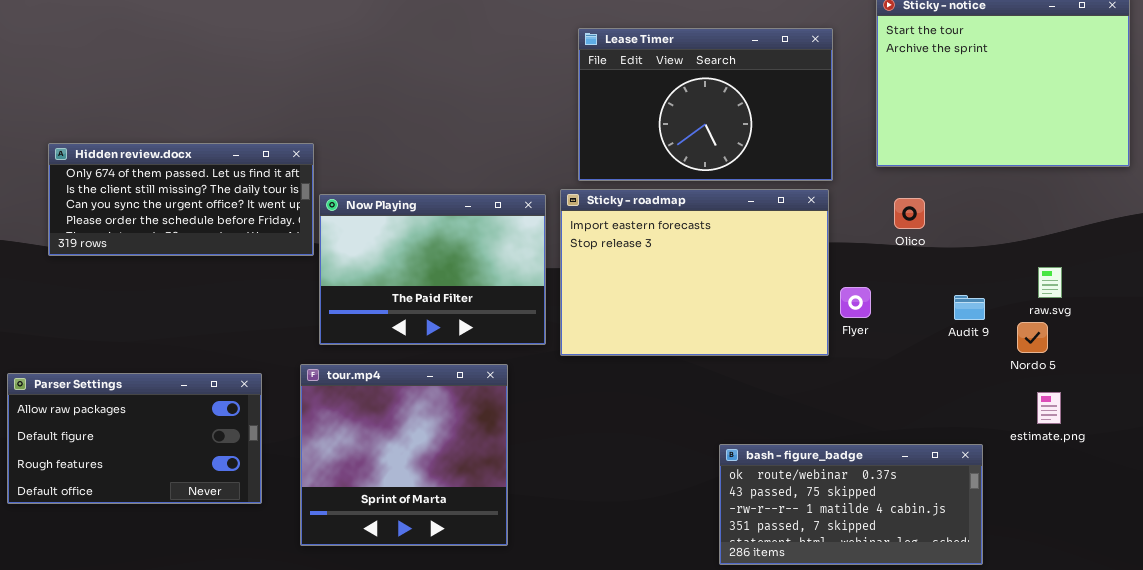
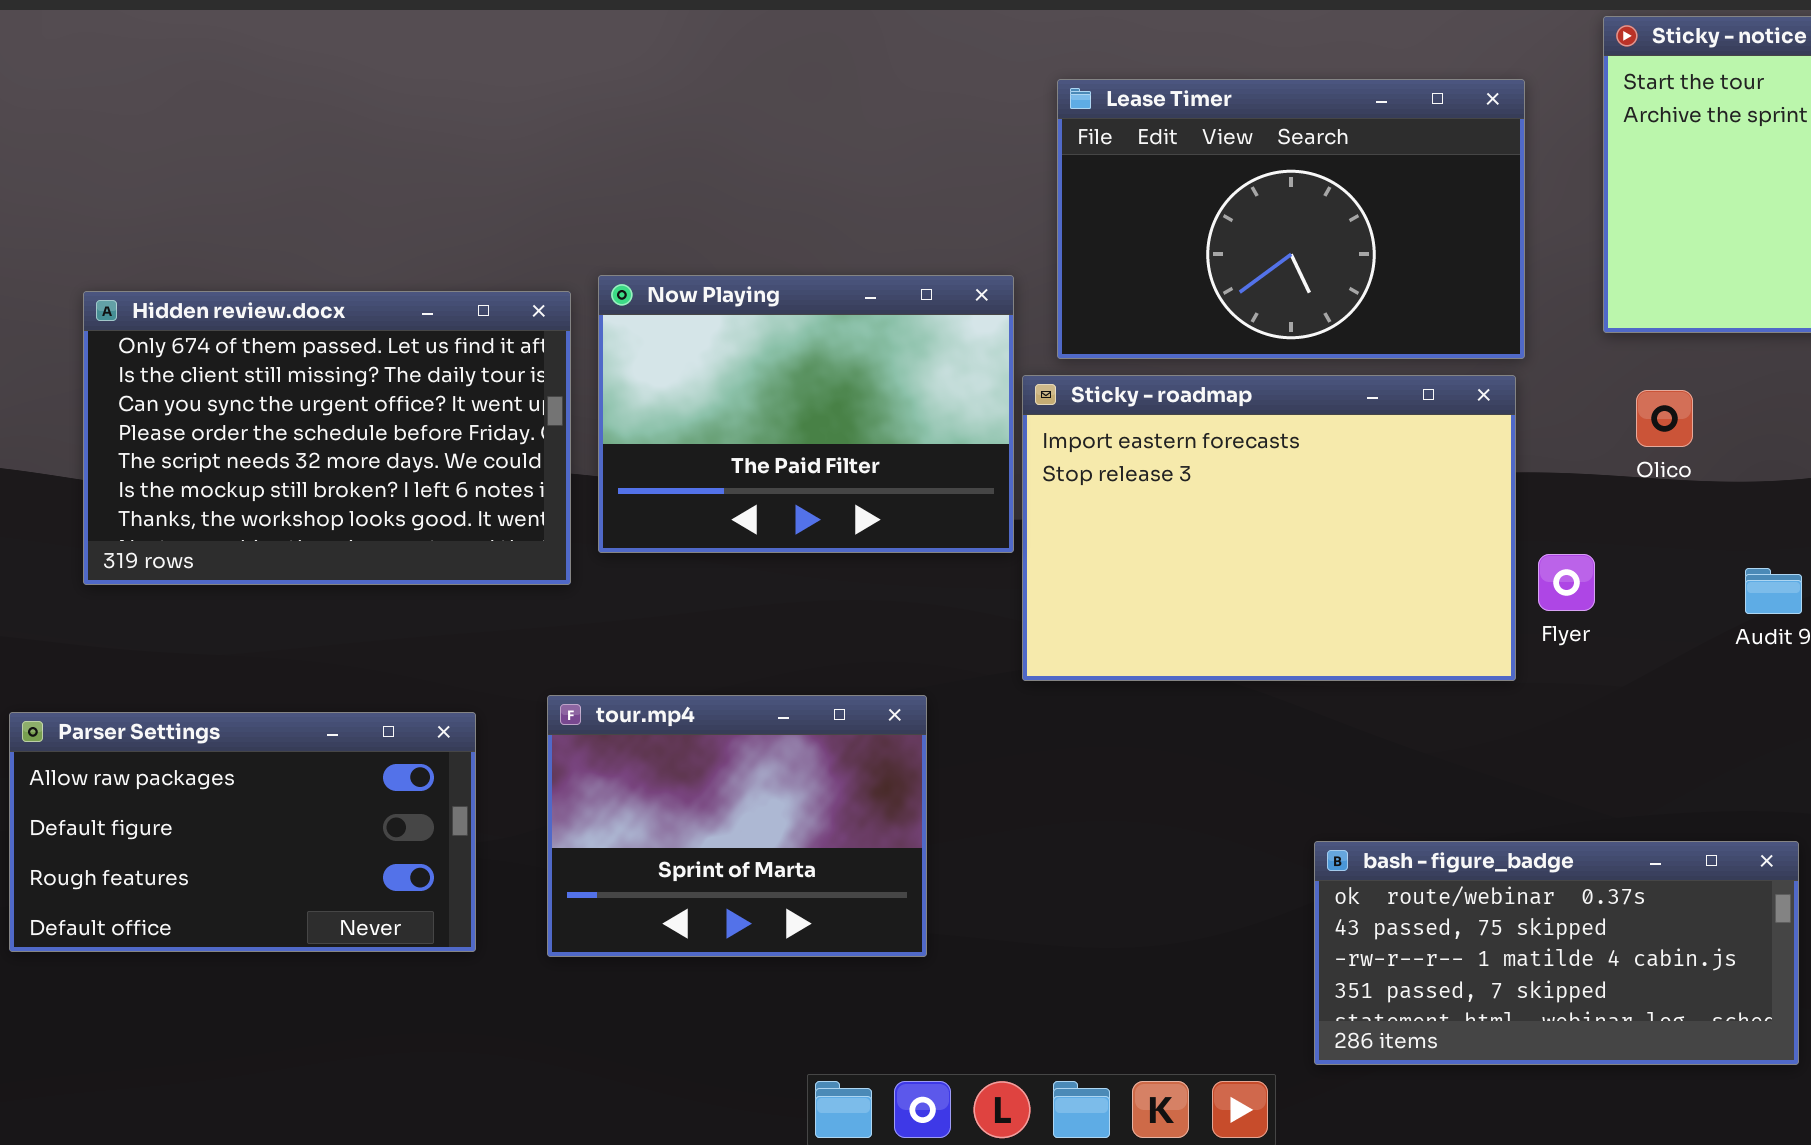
Hidden review.docx: [48,143,314,256] -> [83,291,571,585], resized
Now Playing: [319,194,546,345] -> [598,275,1014,553], moved
tour.mp4: [300,364,508,546] -> [547,695,927,957], resized

